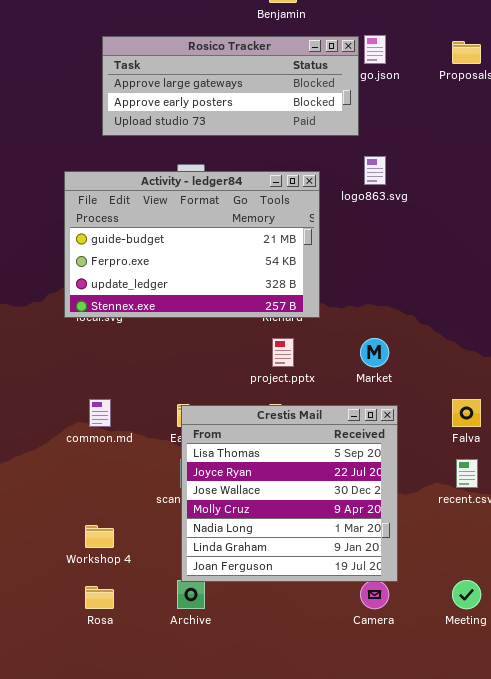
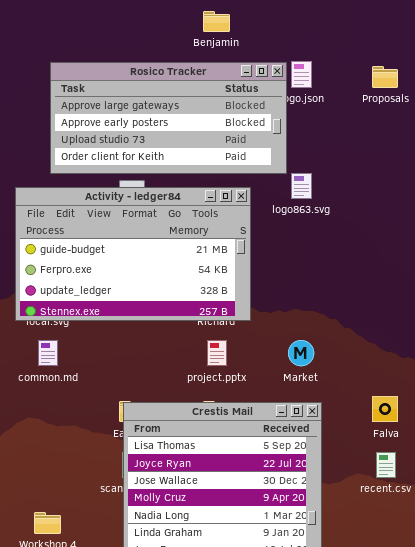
Rosico Tracker: [102,36,359,136] -> [50,62,287,174], resized
common.md: [89,399,111,427] -> [38,340,58,366], moved

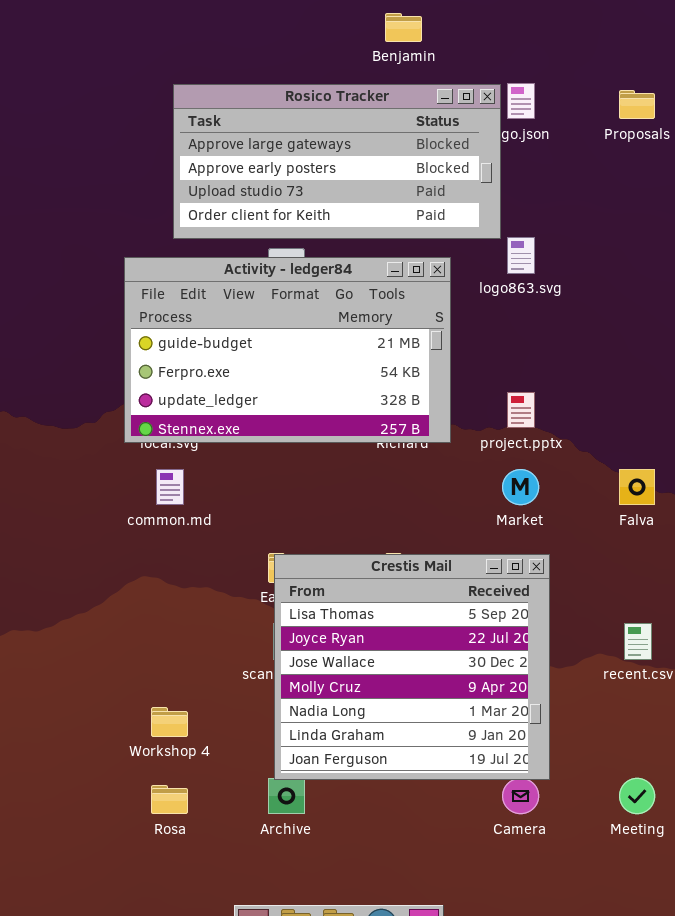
project.pptx: [207,340,227,366] -> [507,392,535,428], moved
Falva: [372,396,398,422] -> [619,469,655,505], moved

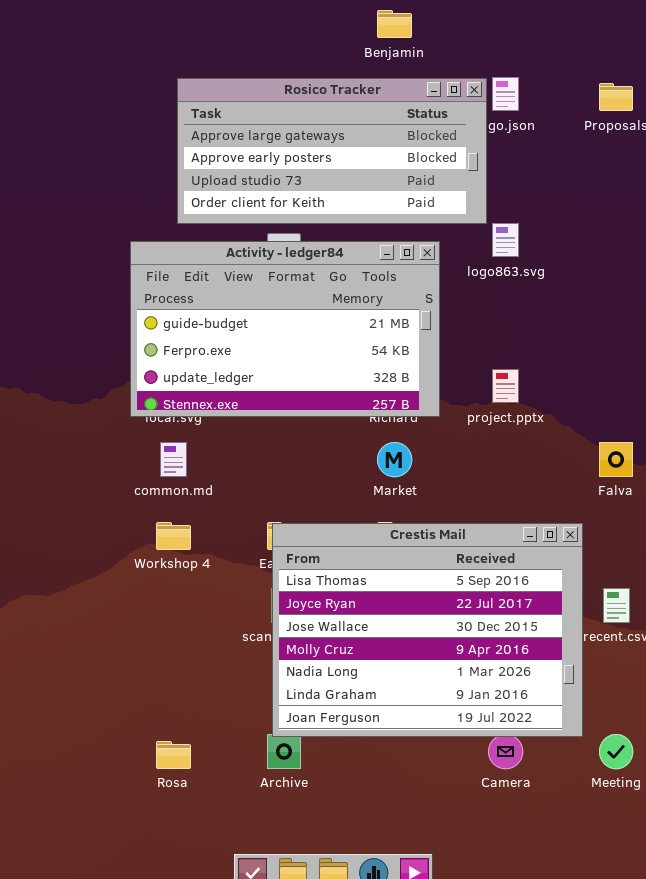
Market: [502,469,539,505] -> [377,442,412,477], moved
Crestis Mail: [274,554,550,780] -> [272,523,583,737], resized
Workshop 4: [151,707,188,737] -> [156,522,191,550], moved

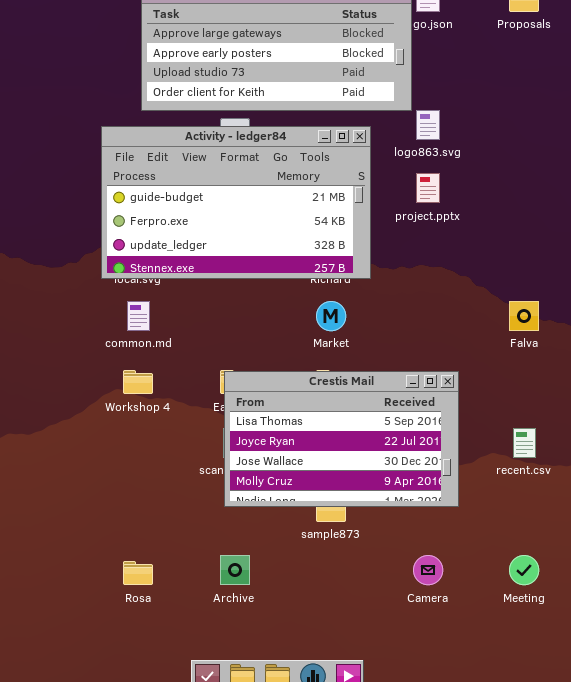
project.pptx: [492,369,519,403] -> [416,173,440,203], moved
Crestis Mail: [272,523,583,737] -> [224,371,459,507], resized

